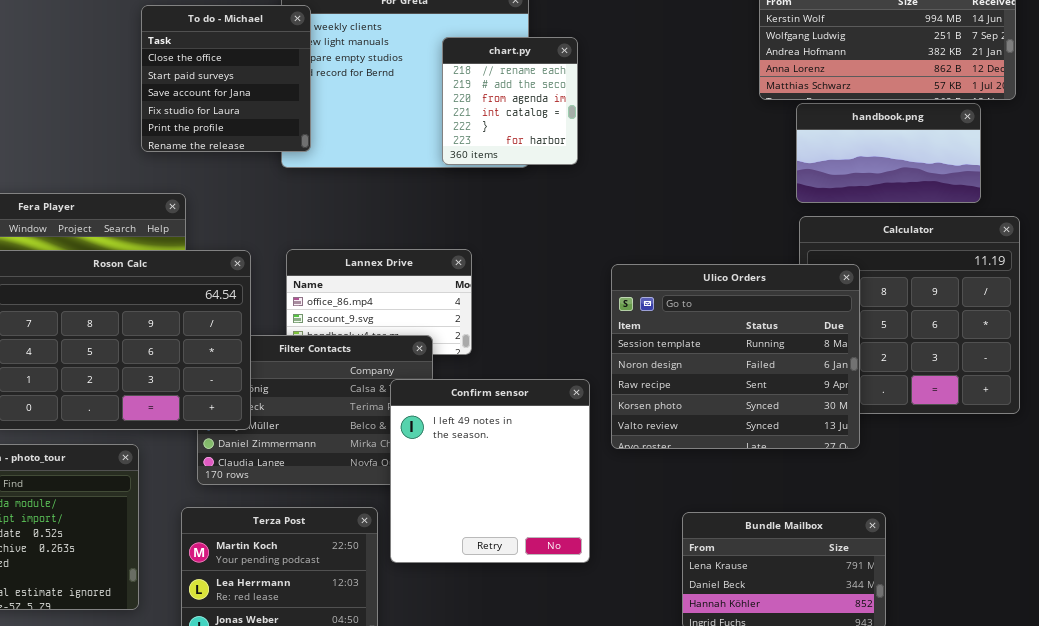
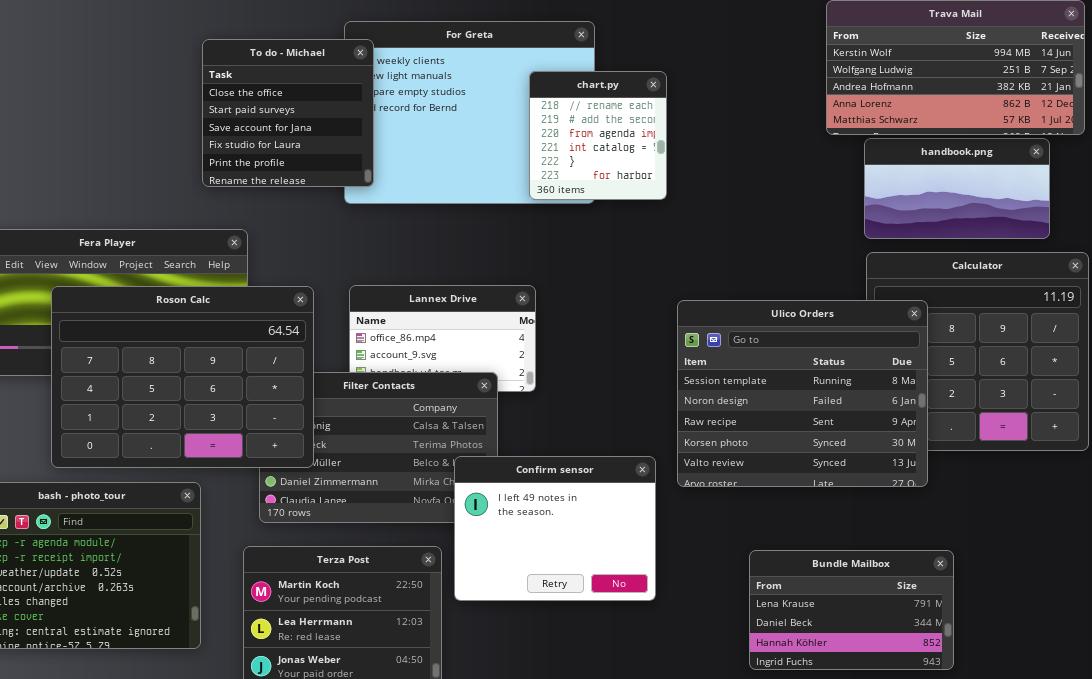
chart.py: [442,37,578,165] -> [529,71,667,200], moved
Confirm sensor: [390,379,590,563] -> [454,456,656,601], resized

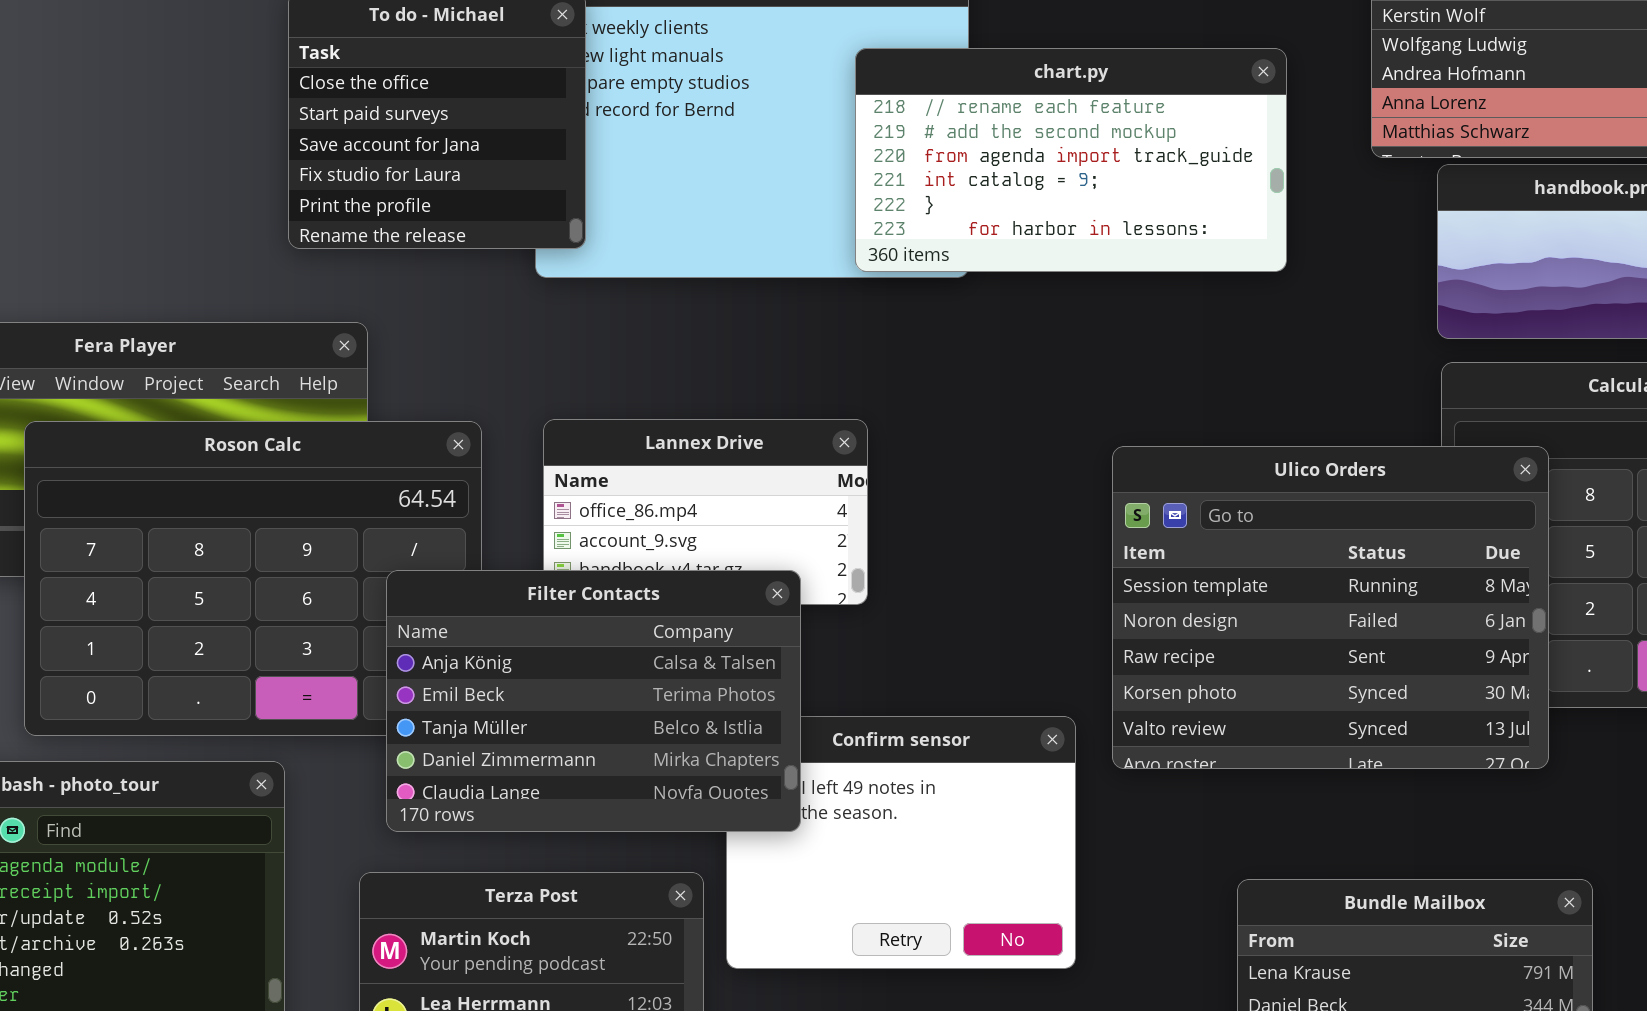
chart.py: [529,71,667,200] -> [855,48,1287,272], resized
Filter Contacts: [259,372,498,523] -> [386,570,801,832], raised

